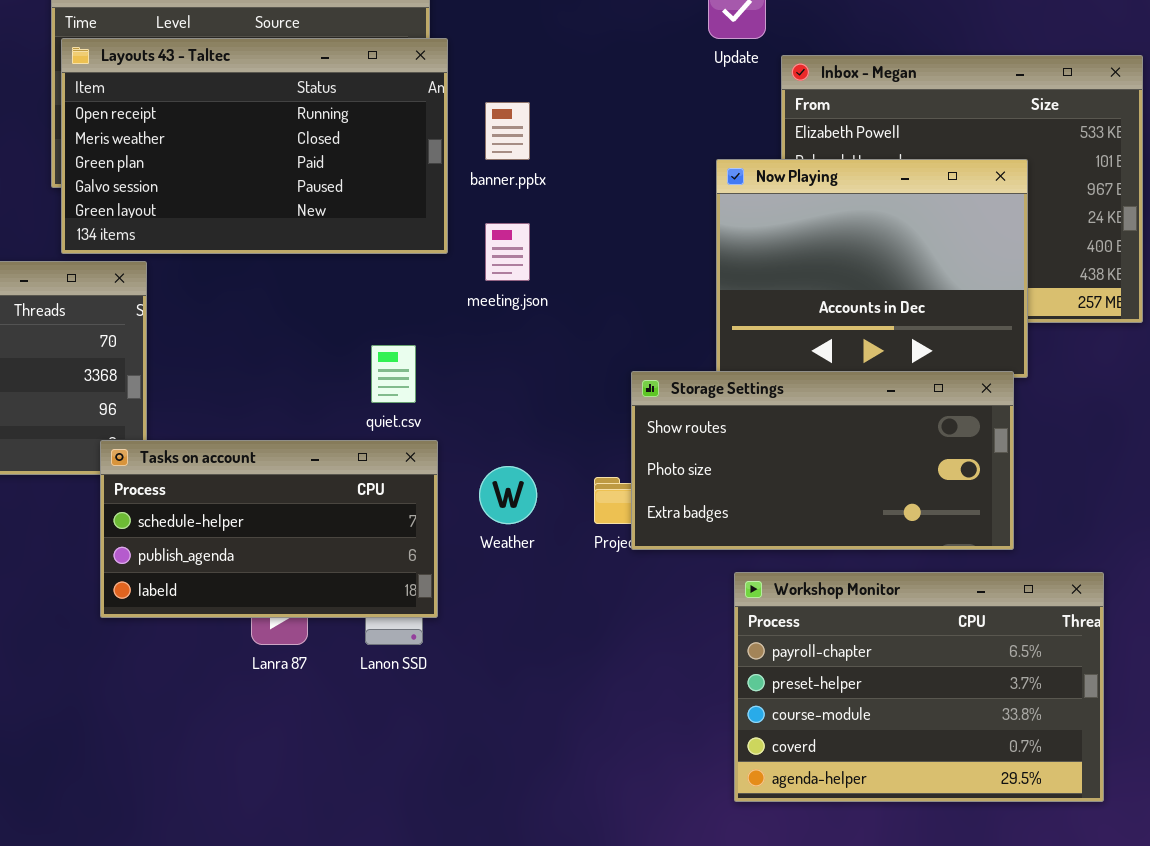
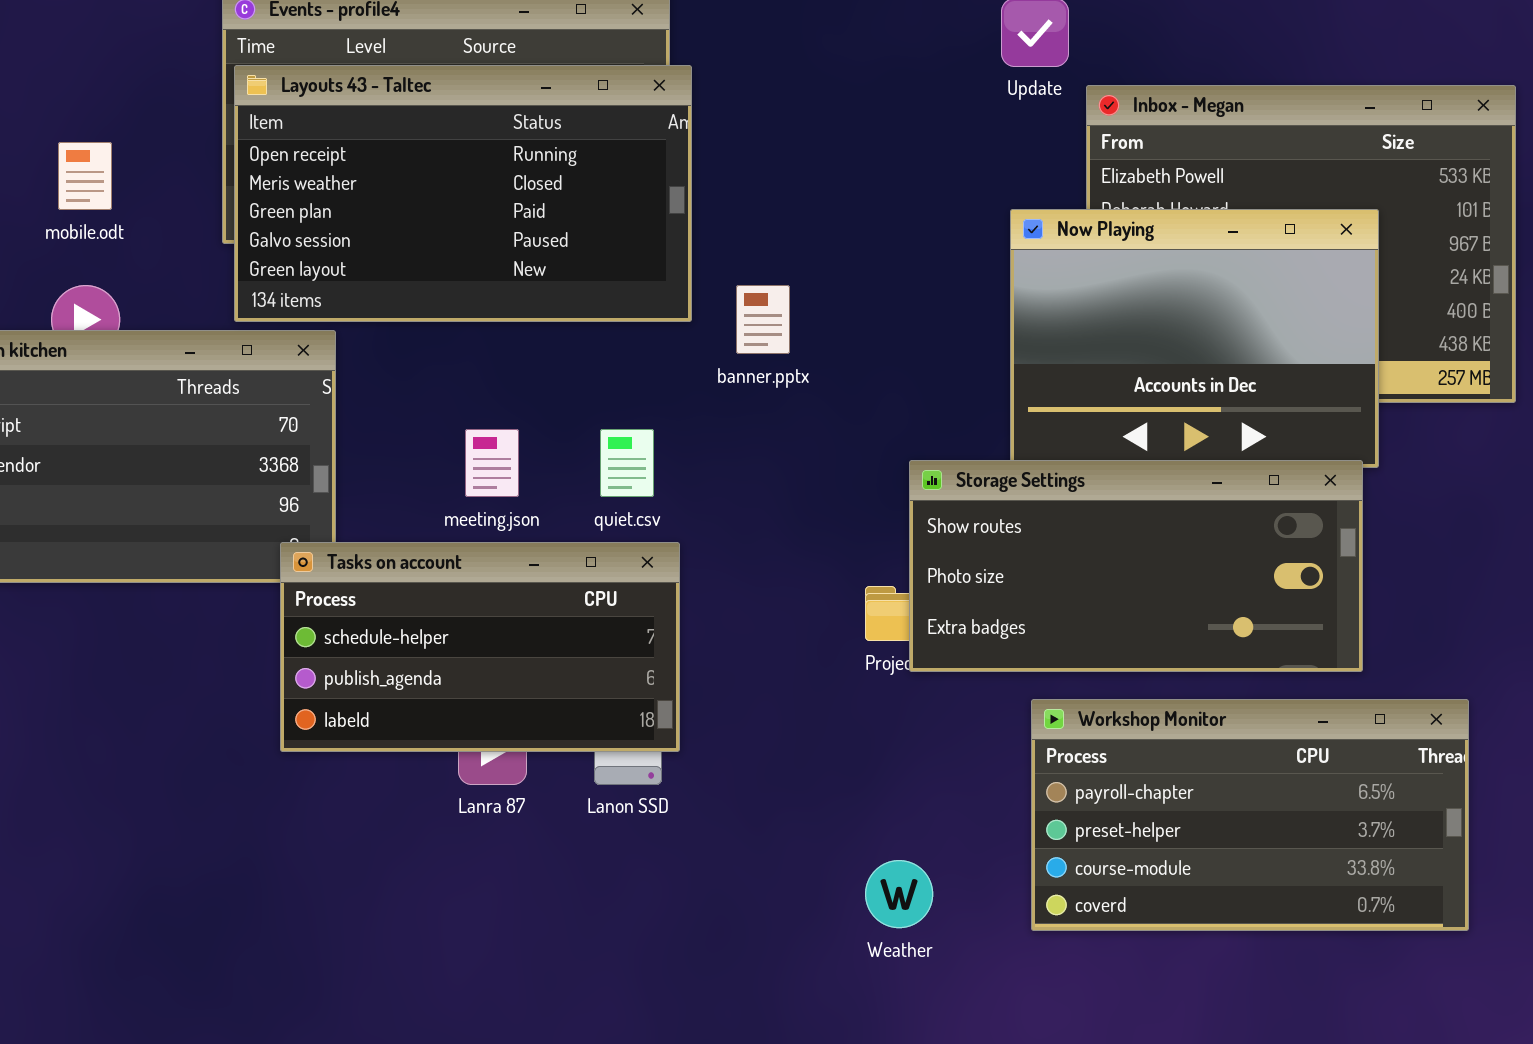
banner.pptx: [485,102,530,160] -> [736,285,790,354], moved
meeting.json: [485,223,530,281] -> [465,429,519,497], moved
Weather: [479,466,537,524] -> [865,860,933,928], moved
Workshop Monitor: [734,572,1104,802] -> [1031,699,1469,931], resized

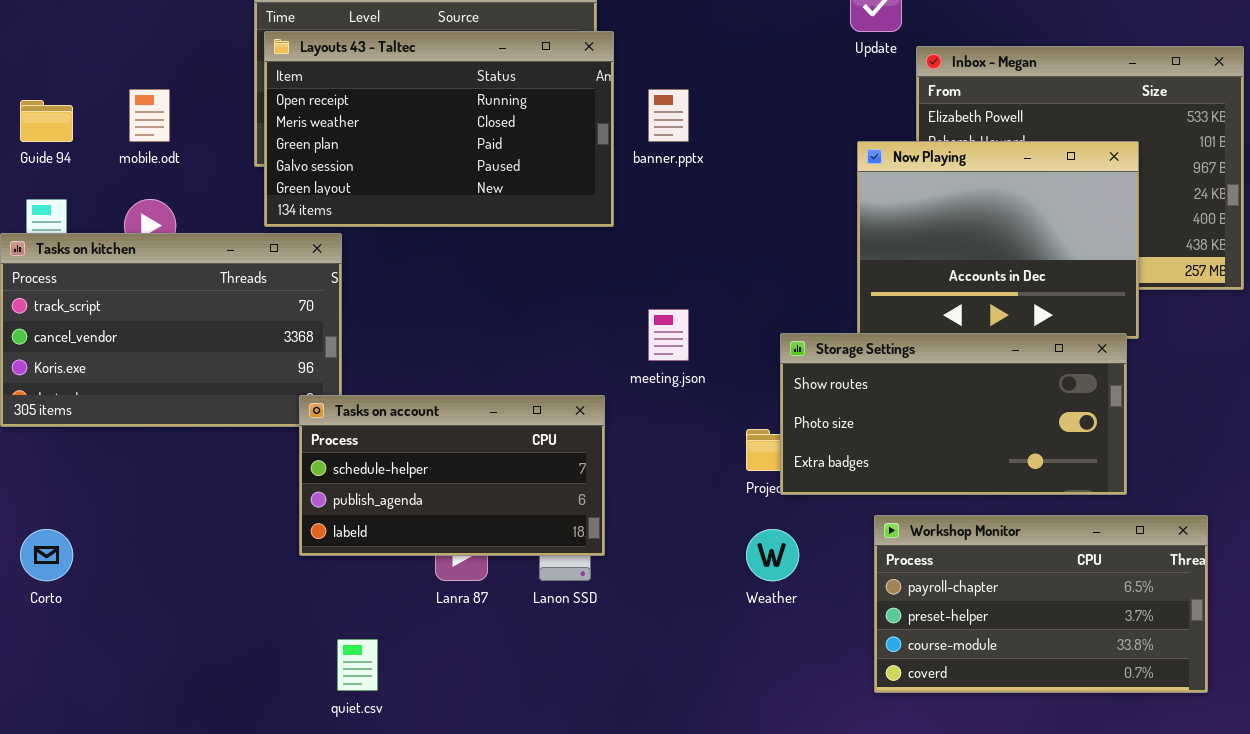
banner.pptx: [736,285,790,354] -> [648,89,689,142], moved
meeting.json: [465,429,519,497] -> [648,309,689,361], moved
quiet.csv: [600,429,654,497] -> [337,639,378,691], moved
Weather: [865,860,933,928] -> [746,529,799,581], moved

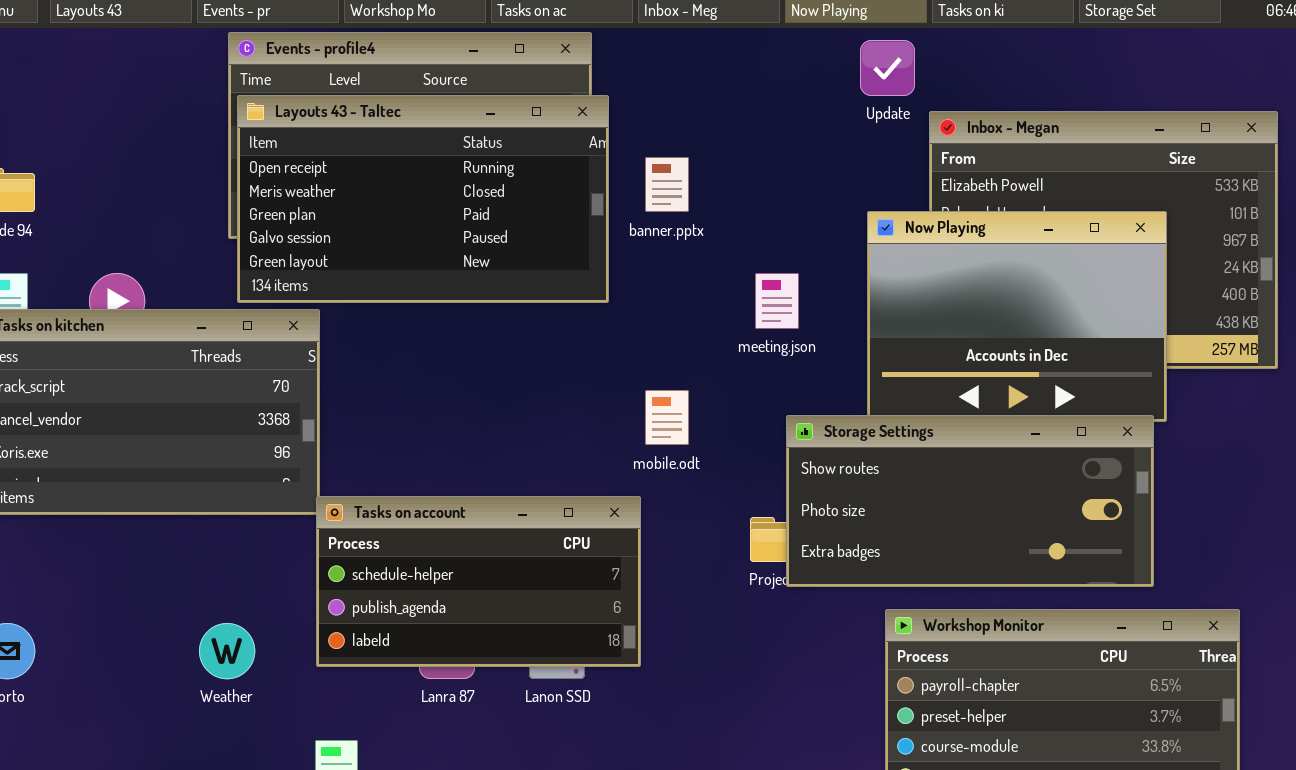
mobile.odt: [129,89,170,142] -> [645,390,689,445], moved
meeting.json: [648,309,689,361] -> [755,273,799,329], moved
Tasks on account: [299,395,605,556] -> [316,496,641,667], moved
Weather: [746,529,799,581] -> [199,623,255,679], moved

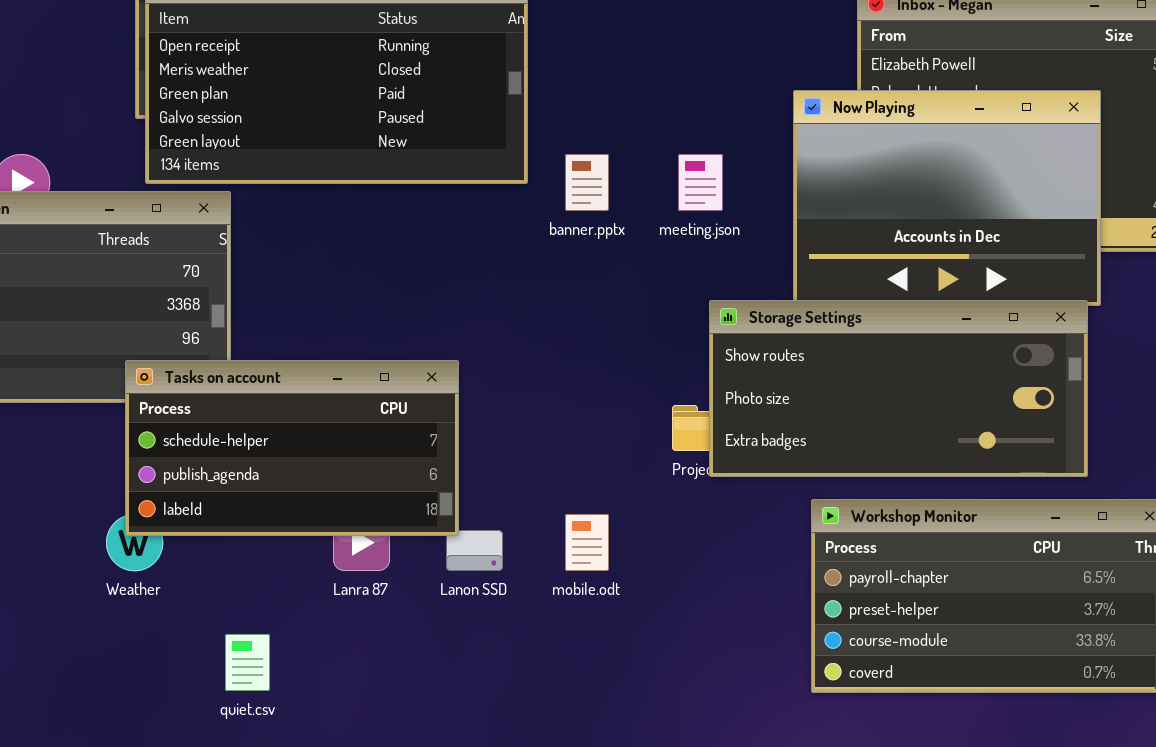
banner.pptx: [645,157,689,212] -> [565,154,609,211], moved
mobile.odt: [645,390,689,445] -> [565,514,609,571], moved
Tasks on account: [316,496,641,667] -> [125,360,459,536], moved

